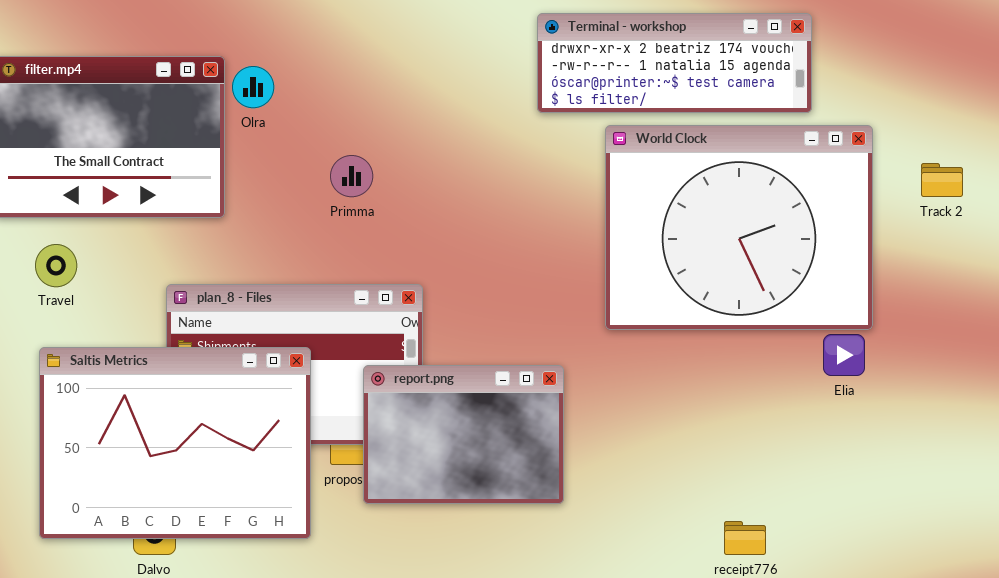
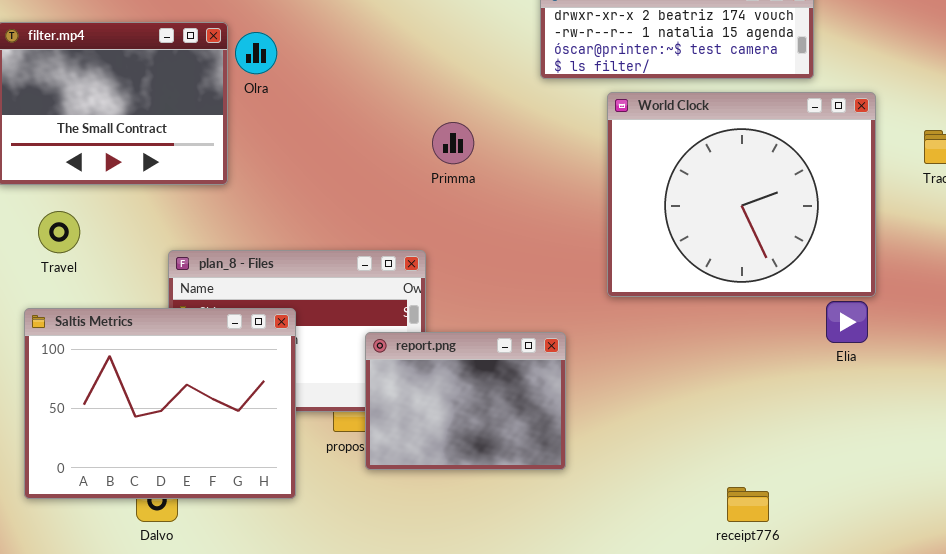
Primma: [330,155,373,197] -> [432,122,474,164], moved
Saltis Metrics: [39,347,311,539] -> [24,308,296,499], moved

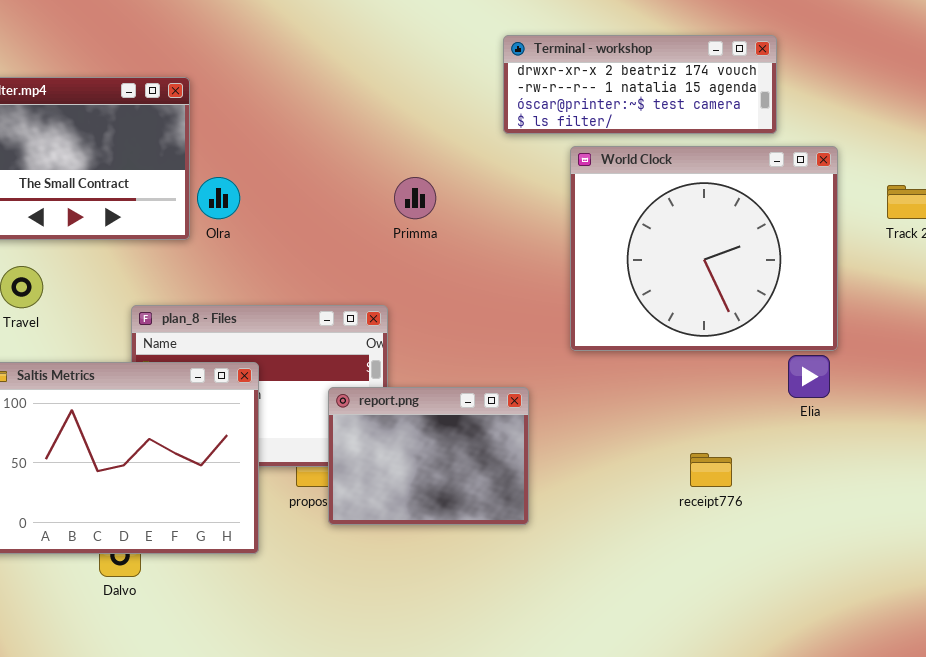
Olra: [235,32,277,74] -> [197,177,240,219], moved
receipt776: [727,487,769,522] -> [690,453,732,487], moved

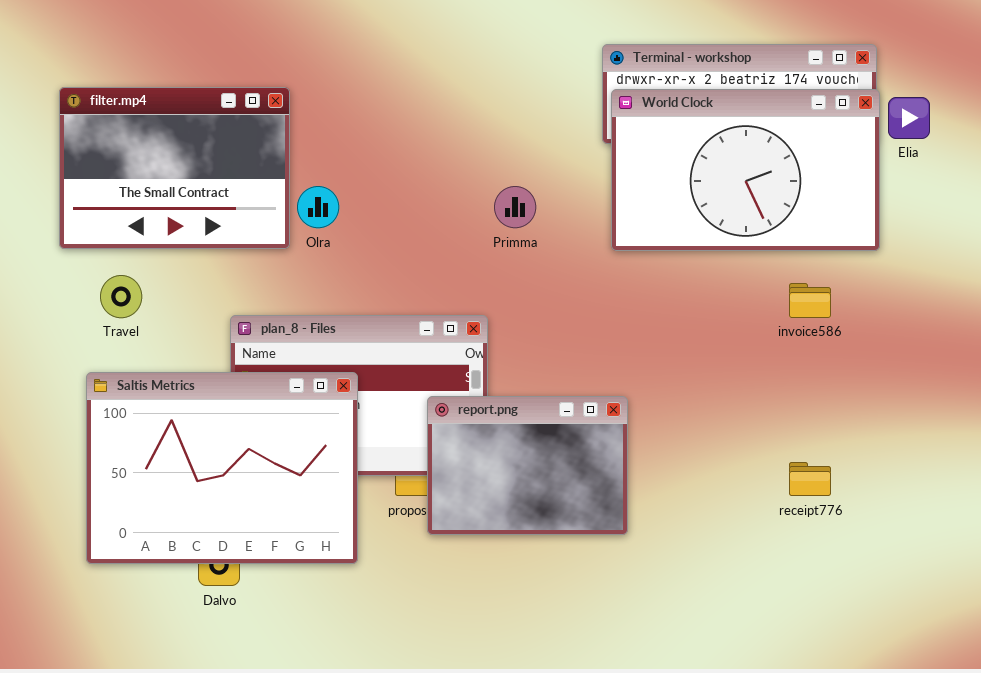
World Clock: [570,146,838,351] -> [611,89,880,251], moved, resized
Elia: [788,355,830,398] -> [888,97,930,139], moved

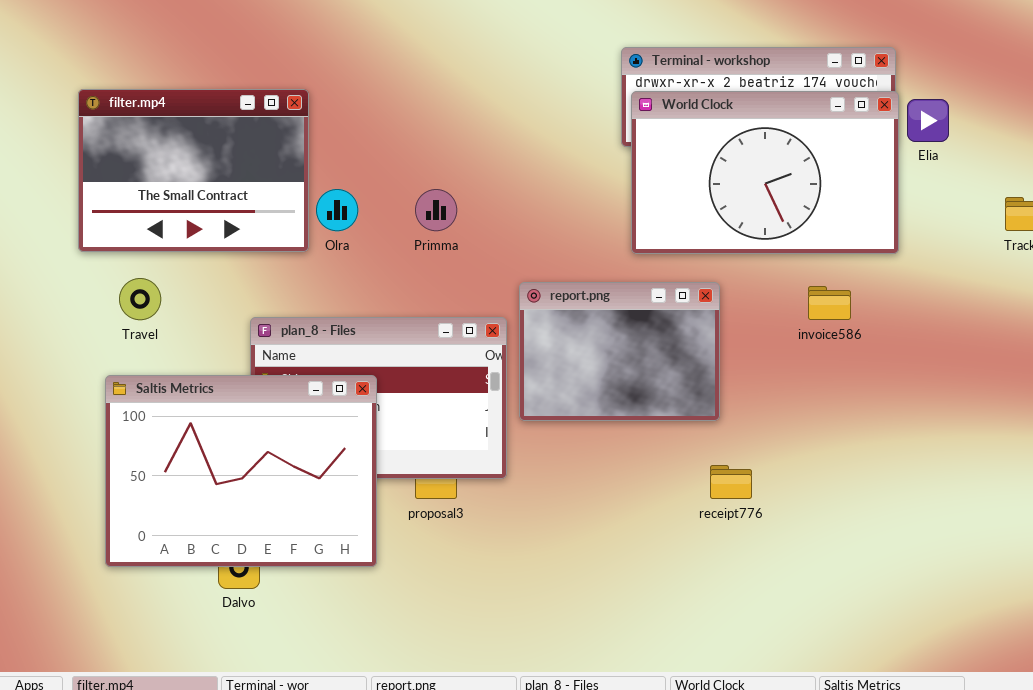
Primma: [494,186,536,228] -> [415,189,457,231], moved
report.png: [427,396,628,535] -> [519,282,720,421], moved
receipt776: [789,462,831,496] -> [710,465,752,499], moved

